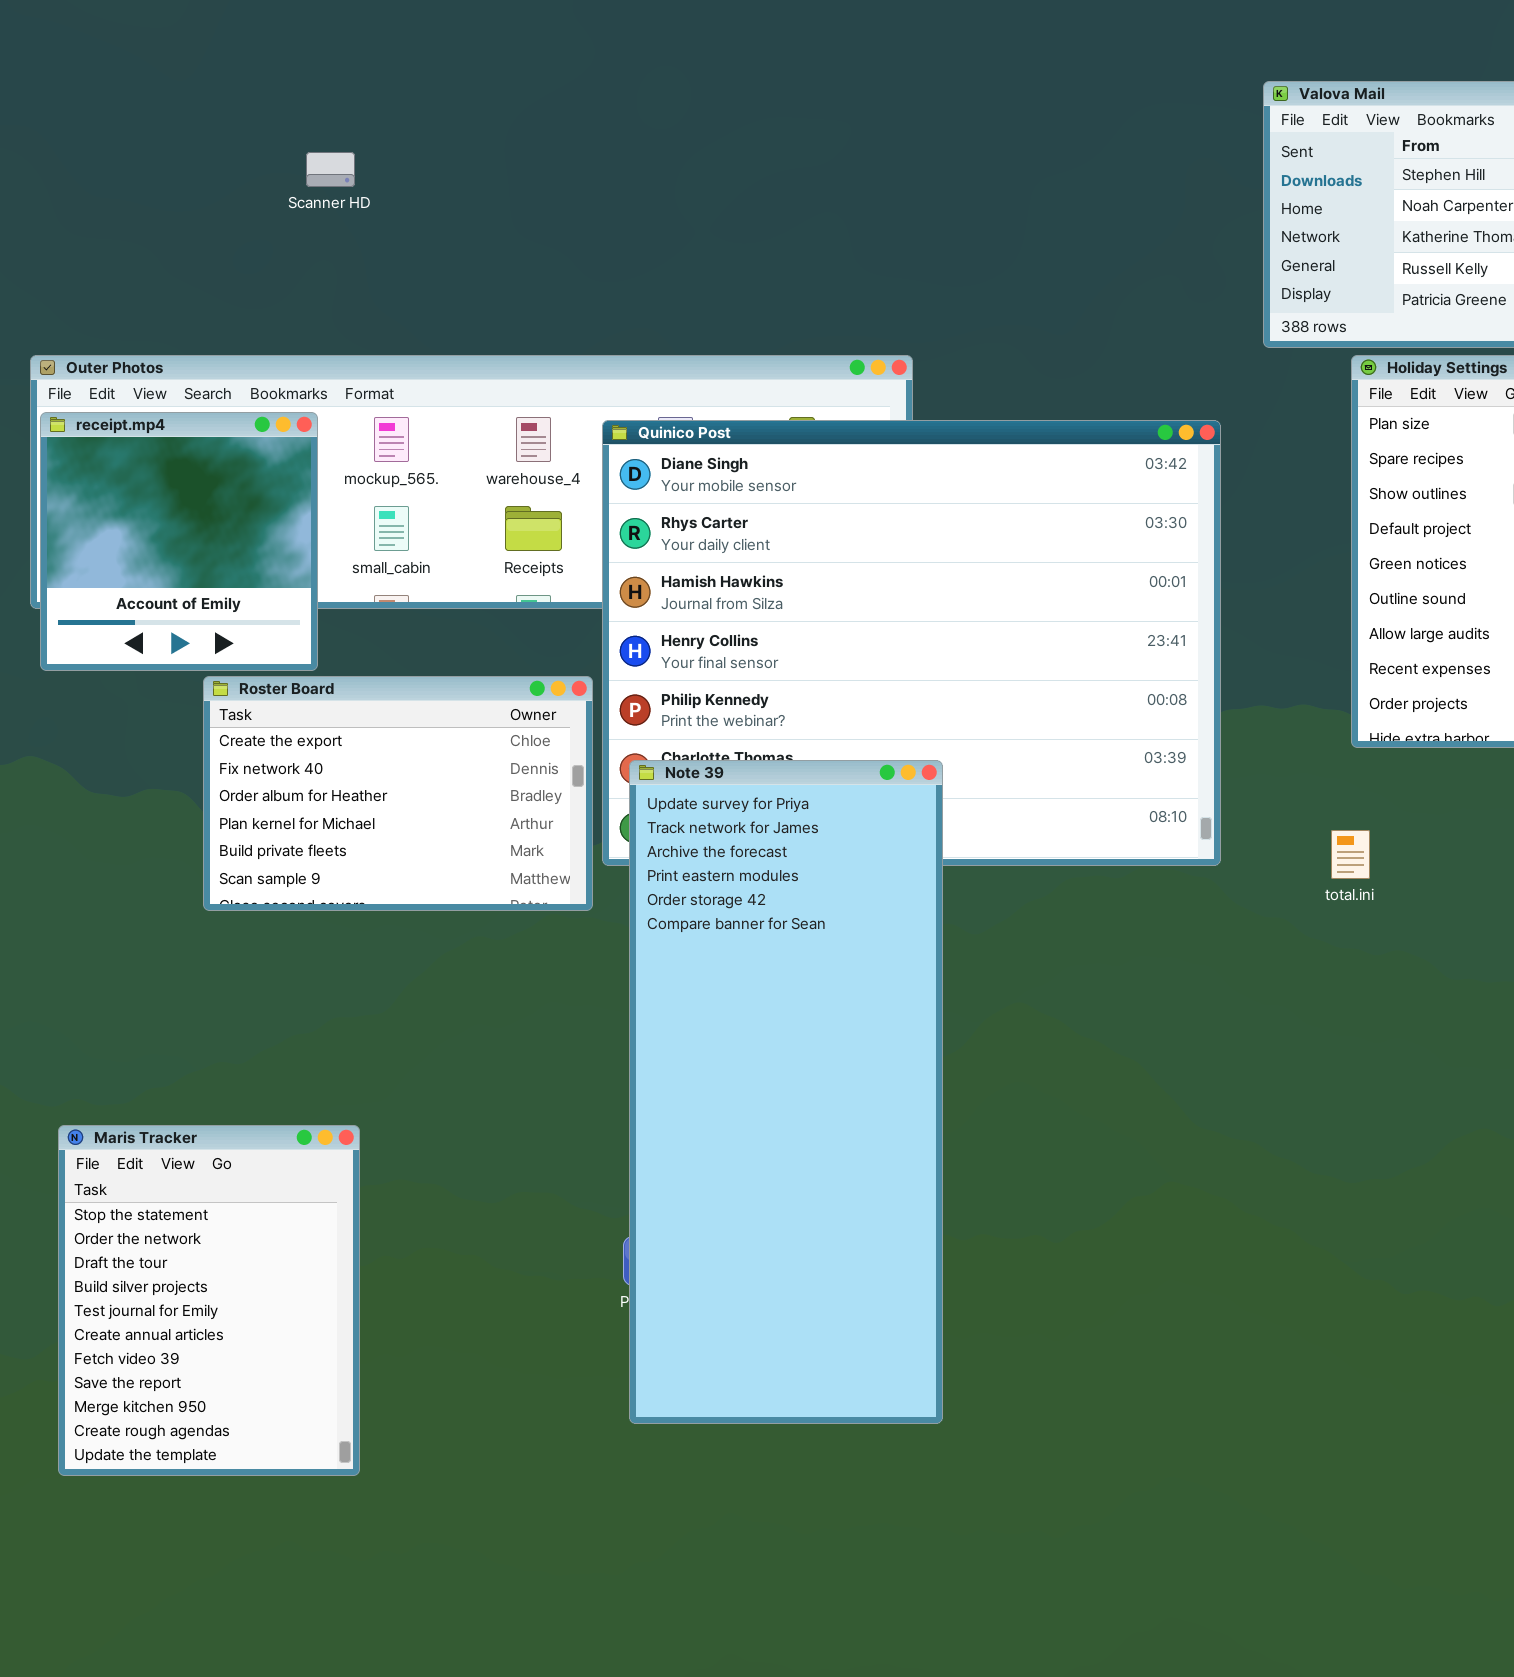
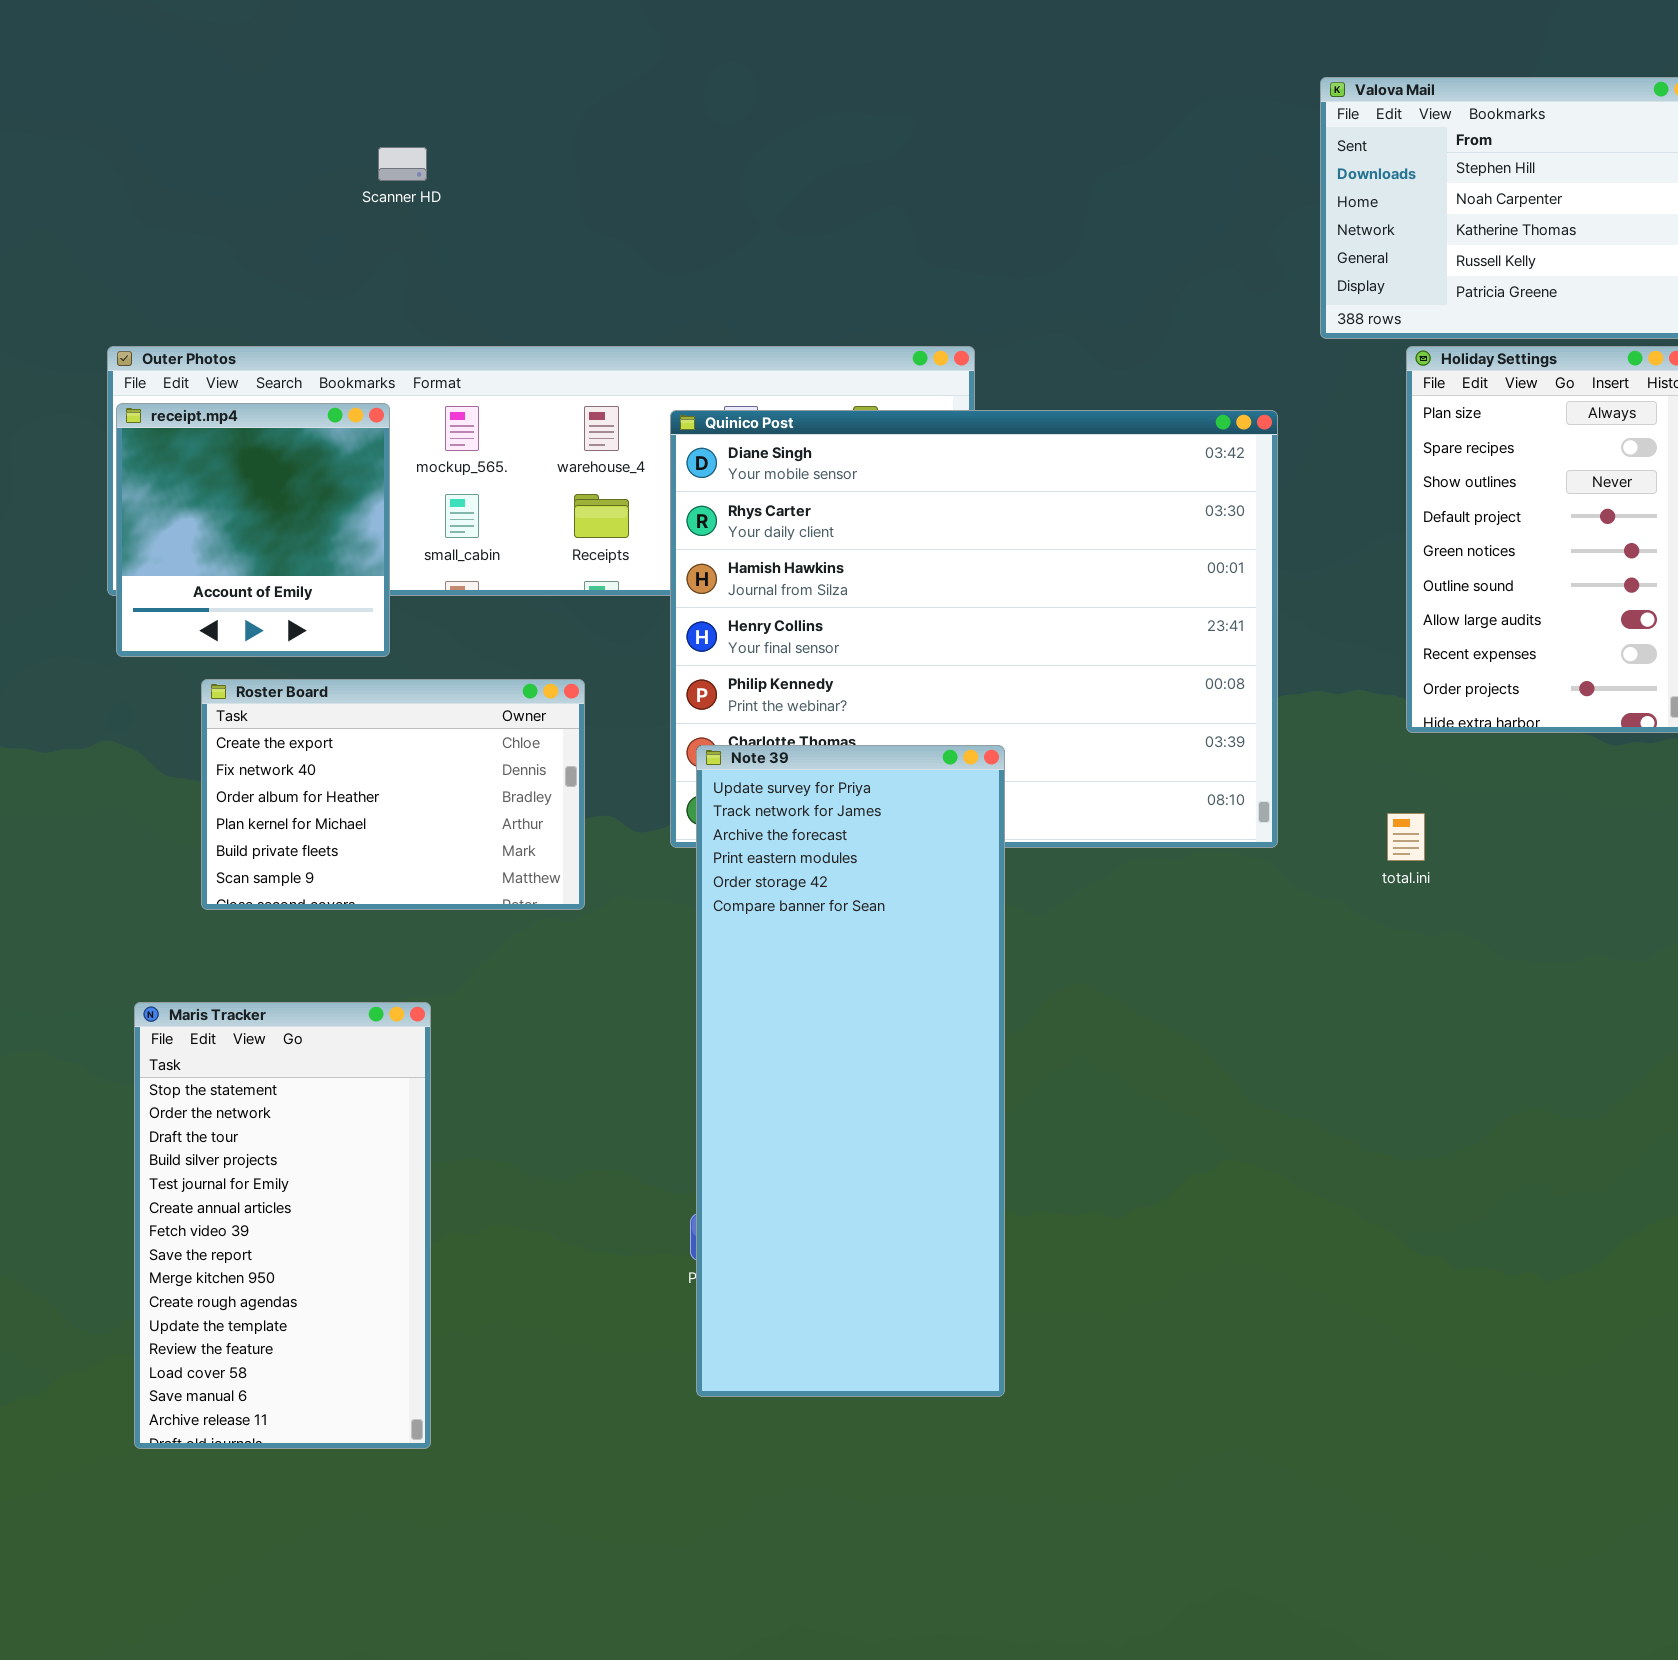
Roster Board: [203,676,593,911] -> [201,679,585,910], moved
Maris Tracker: [58,1125,360,1476] -> [134,1002,431,1449], resized

